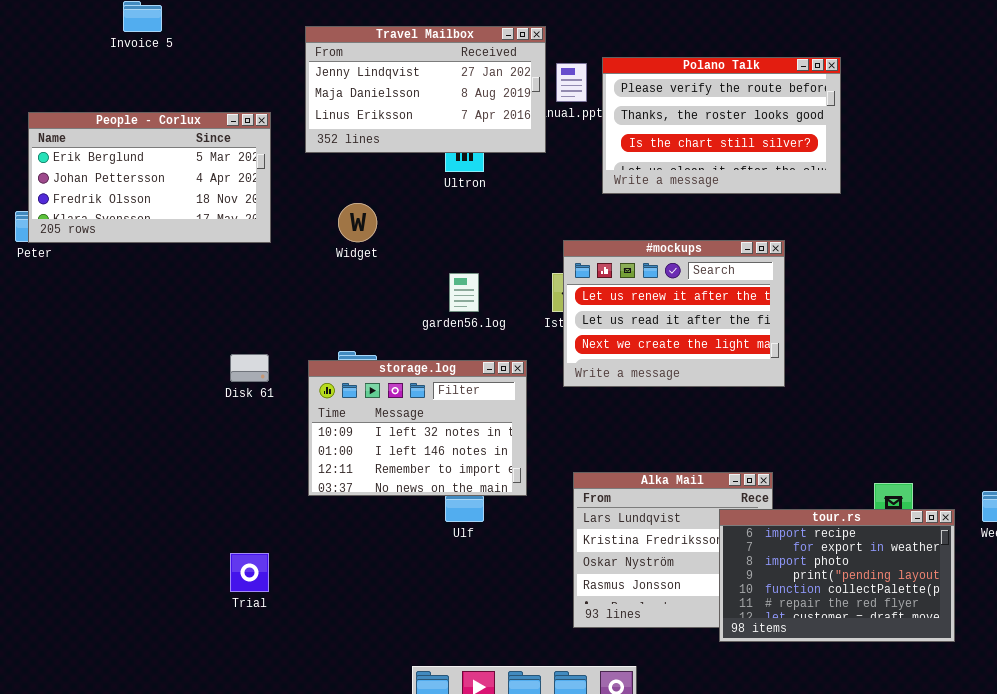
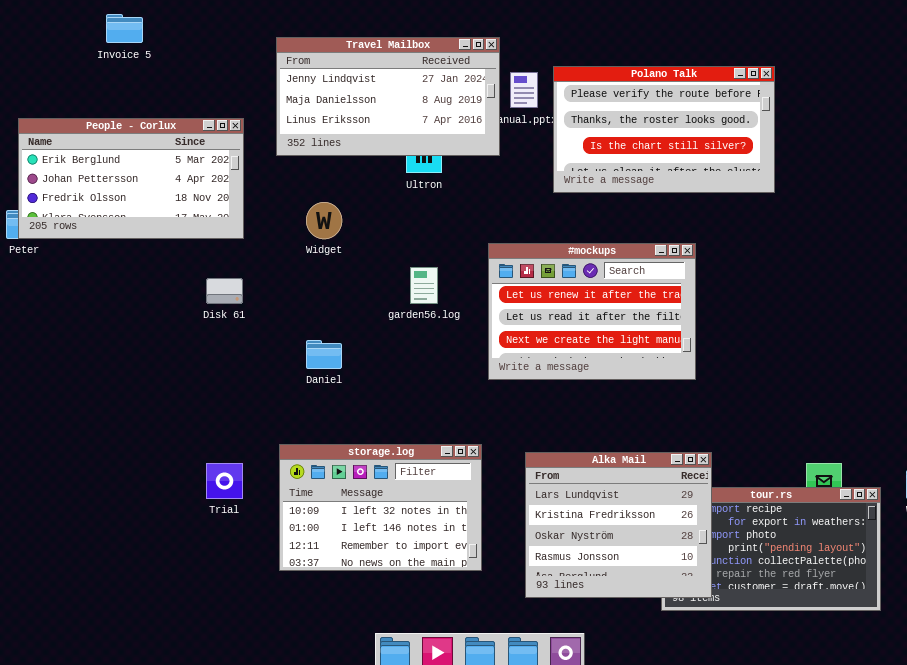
#mockups: [563,240,785,387] -> [488,243,696,380], moved
Disk 61: [230,354,269,382] -> [206,278,243,304], moved
storage.log: [308,360,527,496] -> [279,444,482,571], moved
Alka Mail: [573,472,773,628] -> [525,452,712,598], raised
Trial: [230,553,269,592] -> [206,463,243,499], moved

